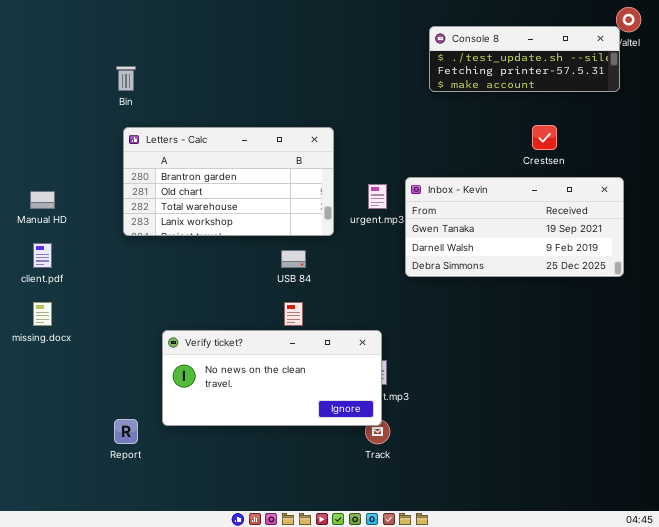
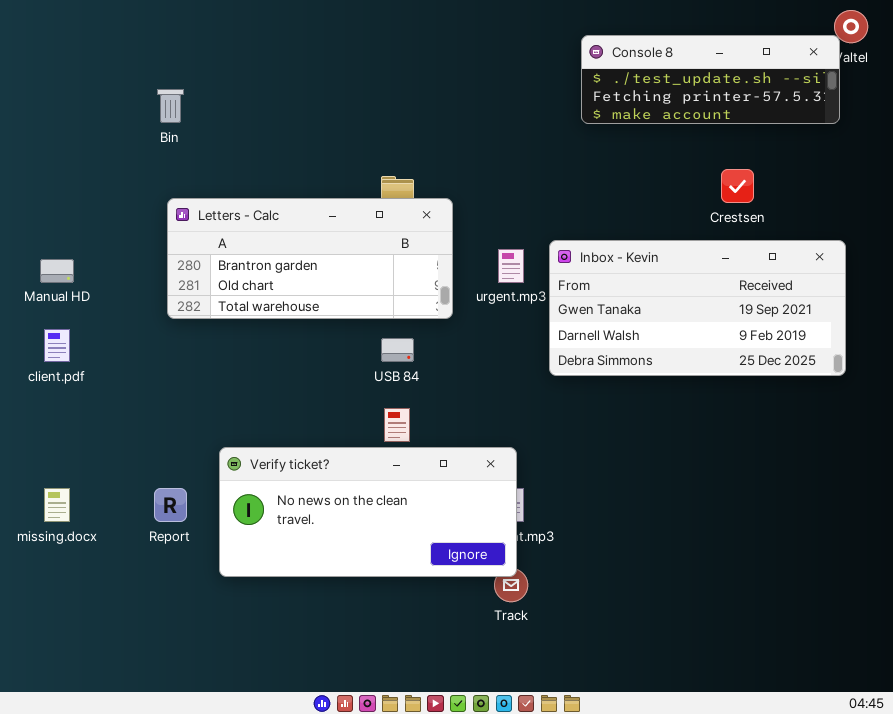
Letters - Calc: [123,127,334,236] -> [167,198,453,319], resized
missing.docx: [33,302,52,326] -> [44,488,70,522], moved
Report: [114,419,138,444] -> [154,488,187,522], moved

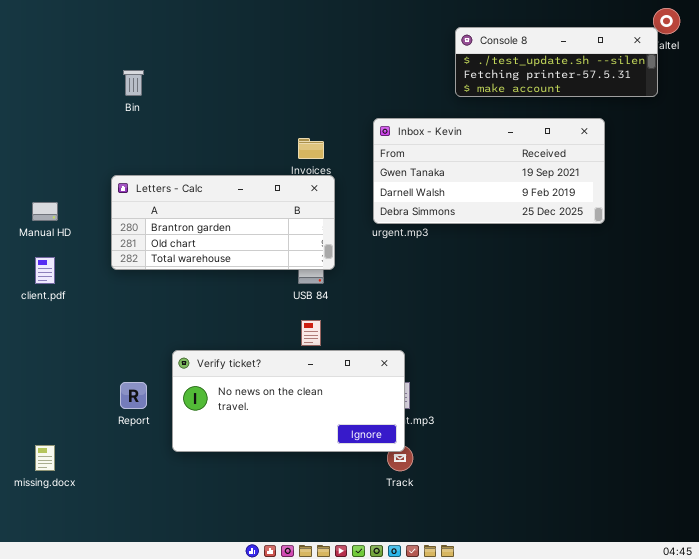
Letters - Calc: [167,198,453,319] -> [111,175,335,270], moved
Inbox - Kevin: [549,240,846,376] -> [373,118,605,224], moved
missing.docx: [44,488,70,522] -> [35,445,55,471], moved

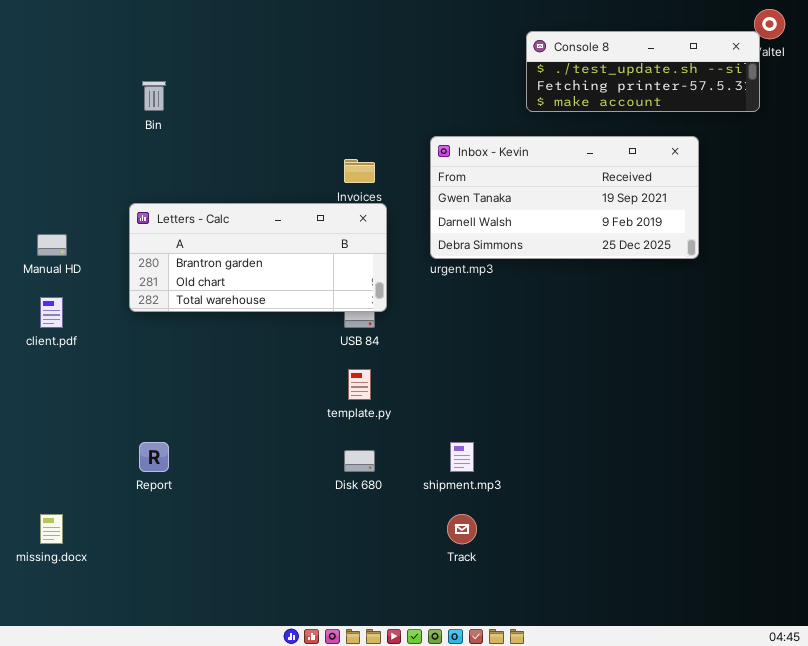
Verify ticket?: [172,350,405,452] -> none, closed

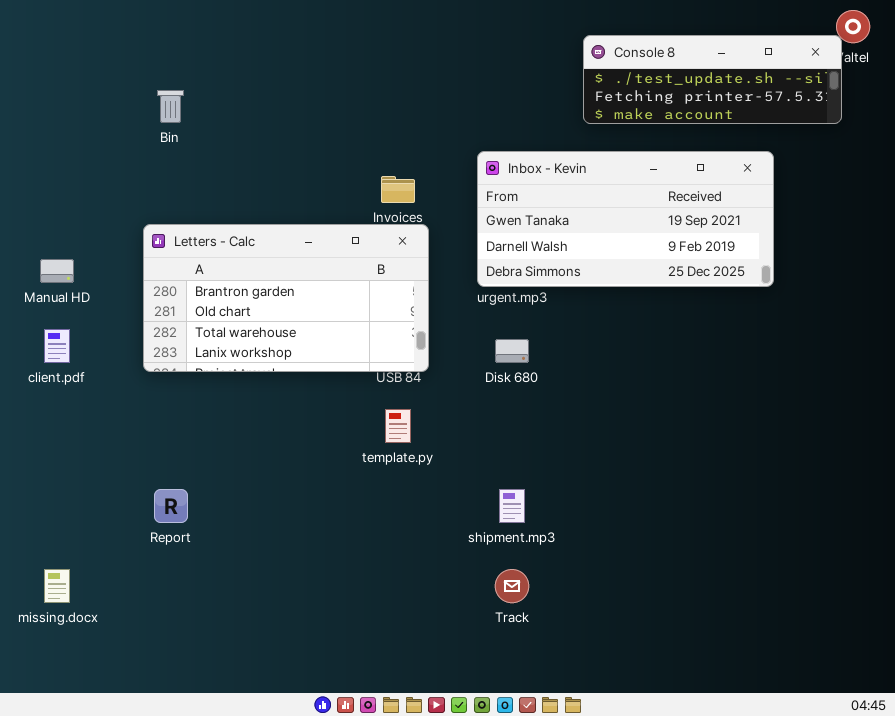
Letters - Calc: [129,203,387,312] -> [143,224,429,372], resized
Disk 680: [344,450,375,472] -> [495,339,529,363], moved

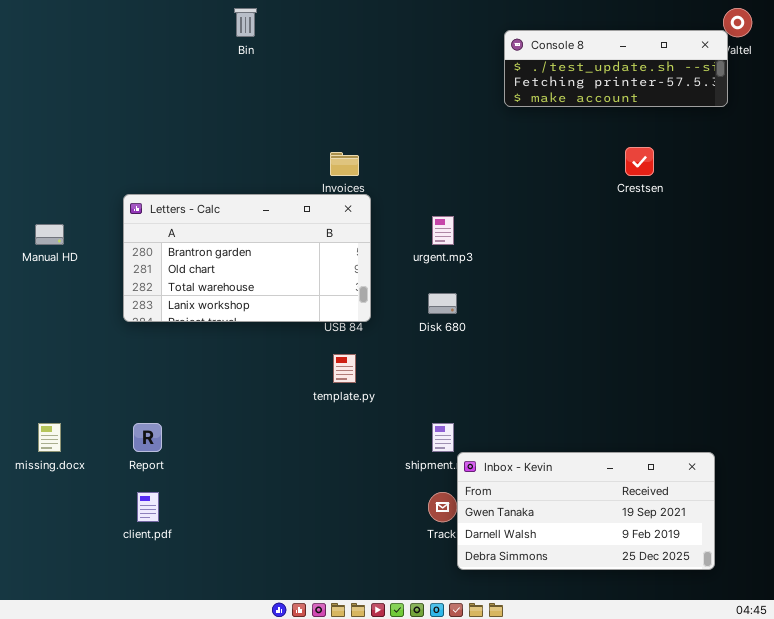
Bin: [157,90,184,123] -> [234,8,257,37], moved
Inbox - Kevin: [477,151,774,287] -> [457,452,715,570], moved
client.pdf: [44,329,70,363] -> [137,492,159,522], moved
missing.docx: [44,569,70,603] -> [38,423,61,452], moved

